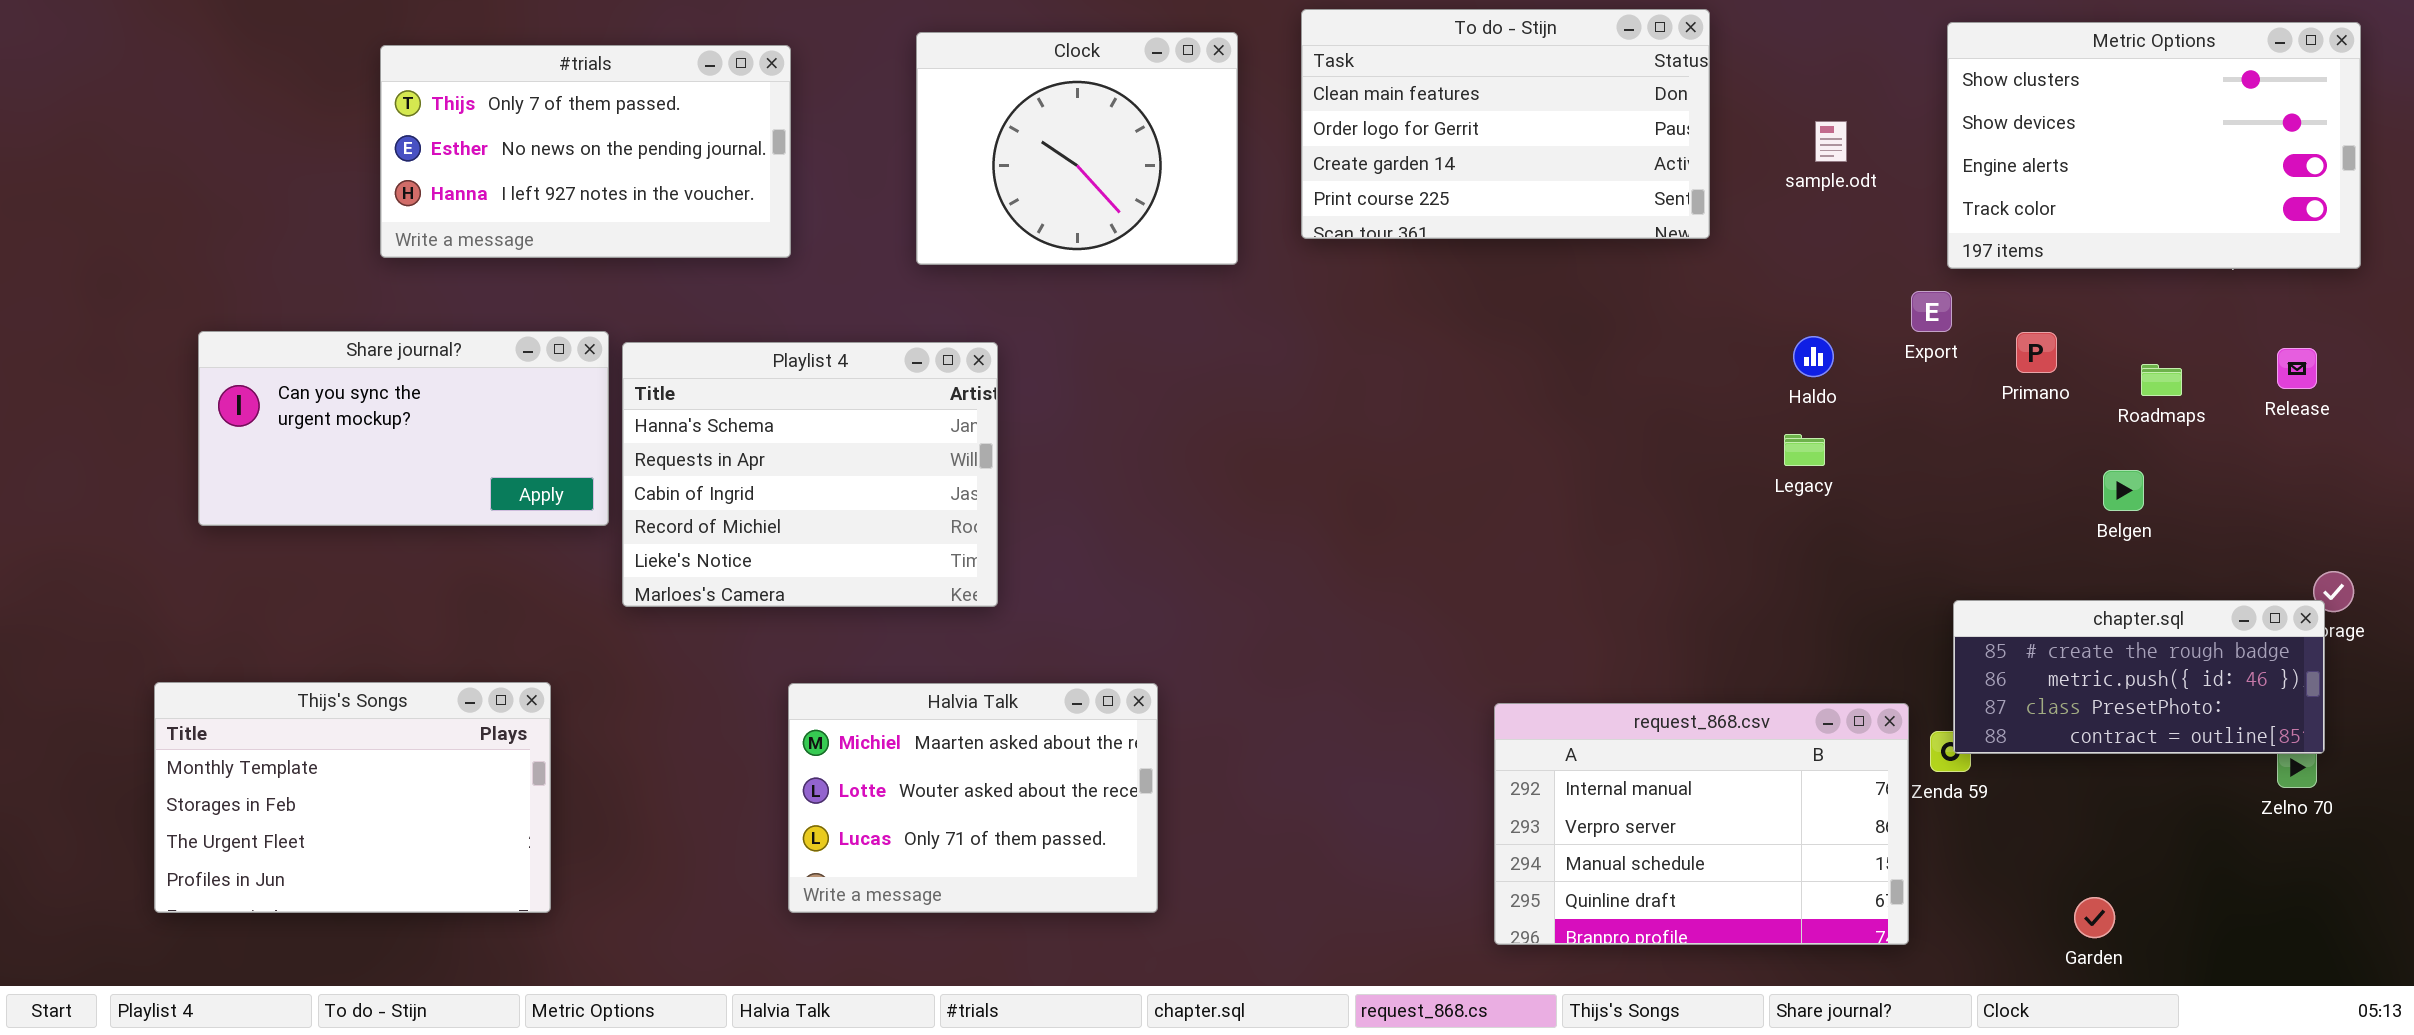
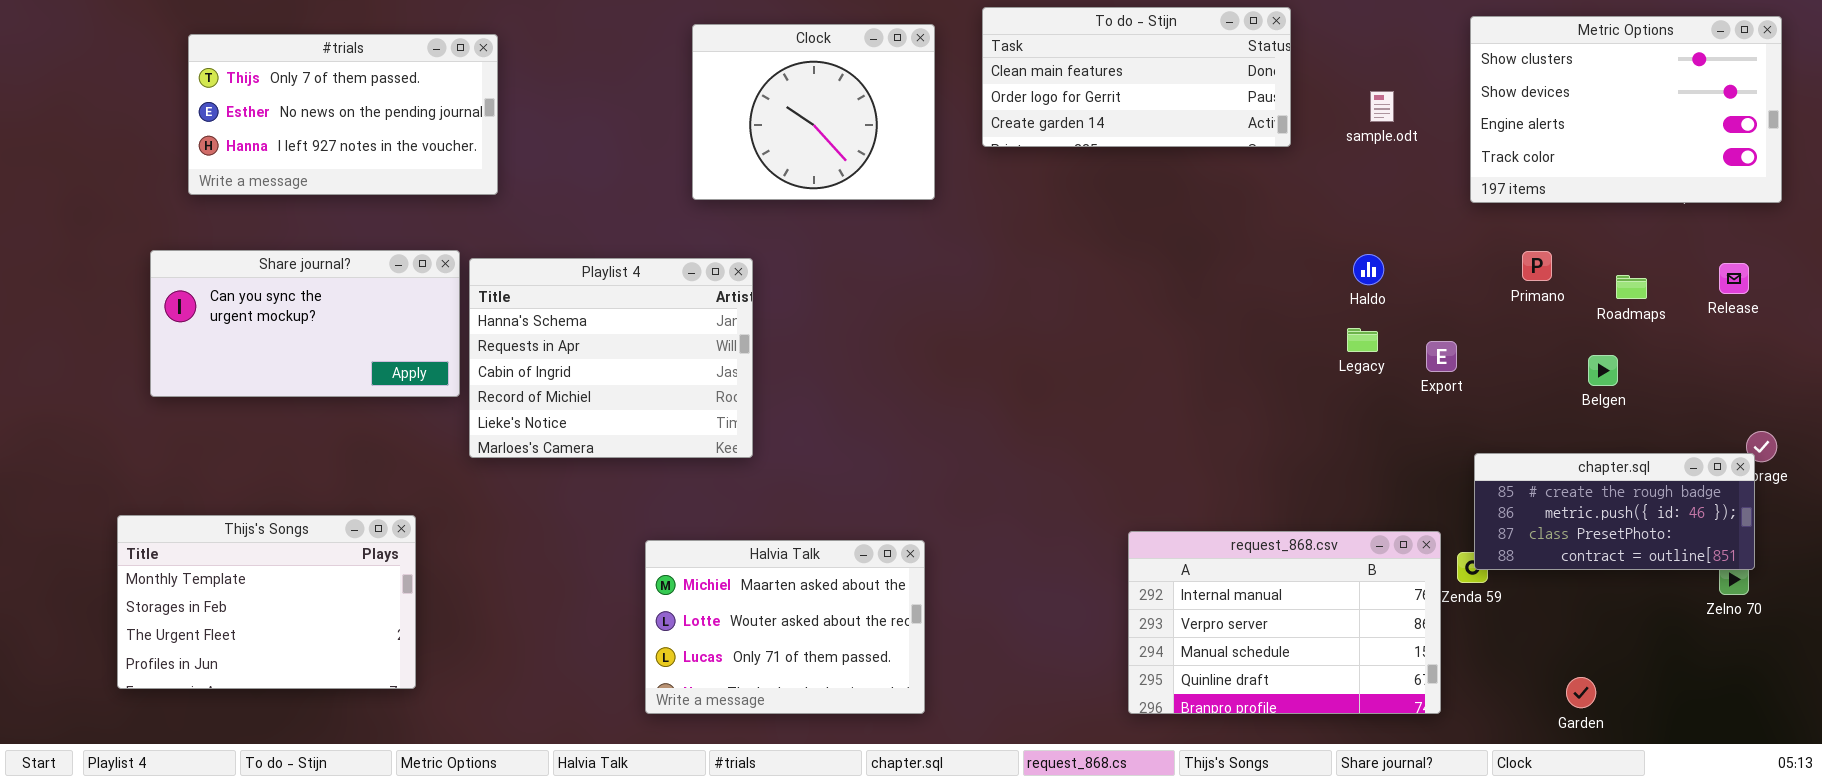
To do - Stijn: [1301,9,1710,239] -> [982,7,1291,147], resized
#trials: [380,45,791,258] -> [188,34,498,195], moved
Export: [1911,291,1952,332] -> [1426,341,1457,372], moved
Halvia Talk: [788,683,1158,913] -> [645,540,925,714], moved

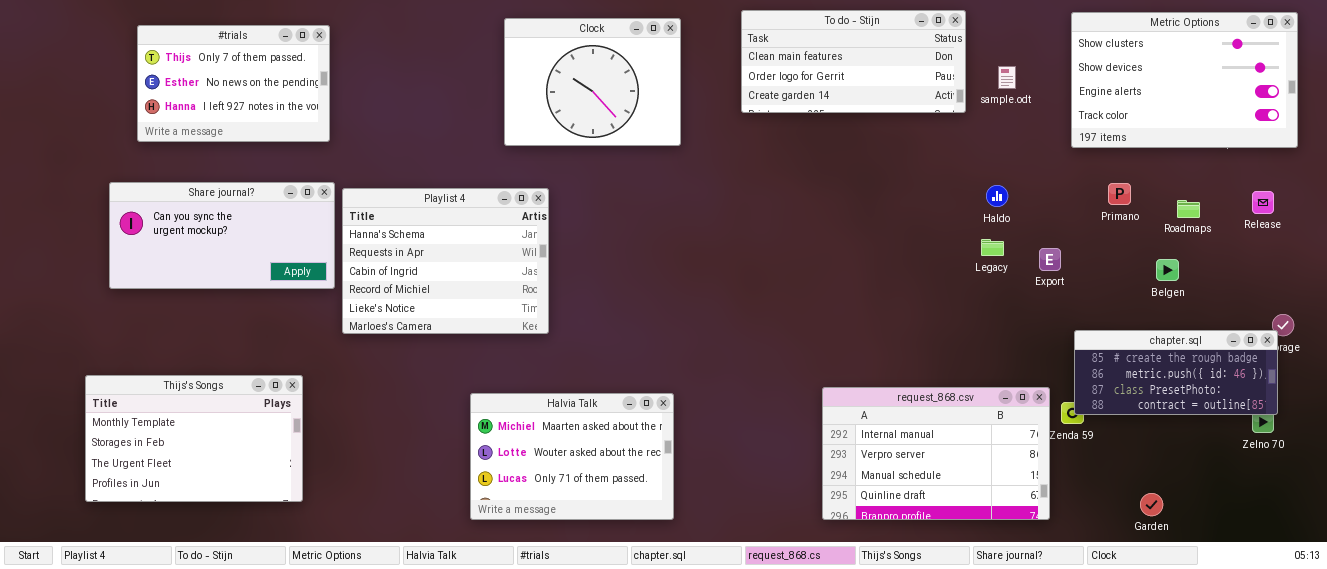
To do - Stijn: [982,7,1291,147] -> [741,10,966,113], moved
#trials: [188,34,498,195] -> [137,25,330,142], resized

